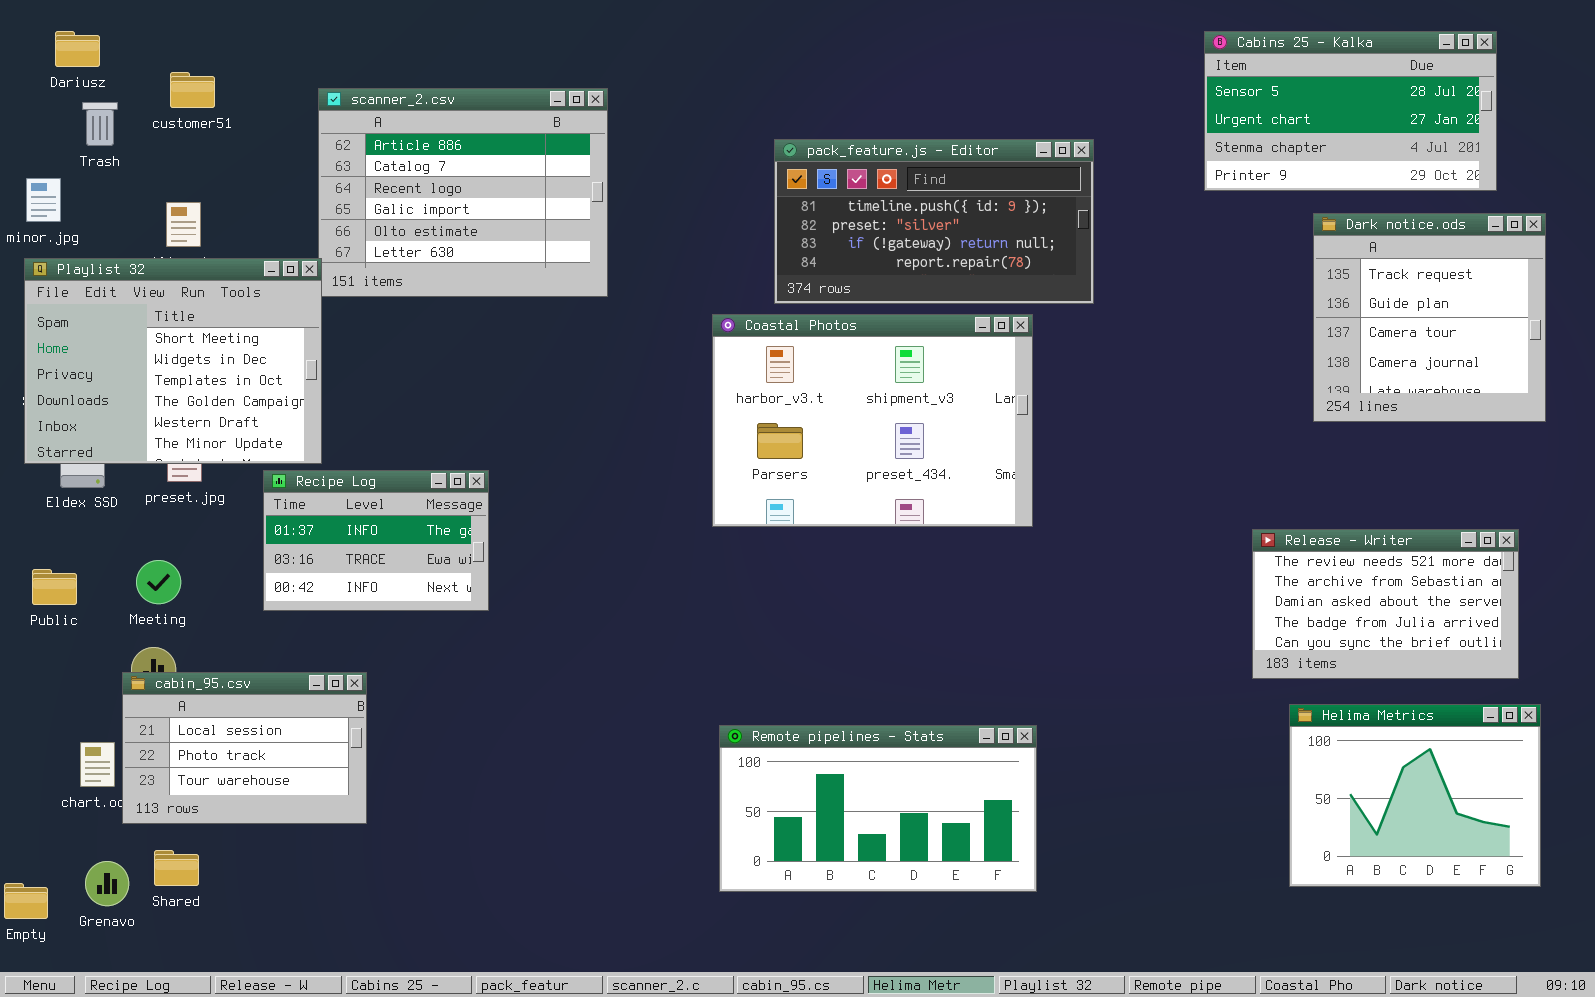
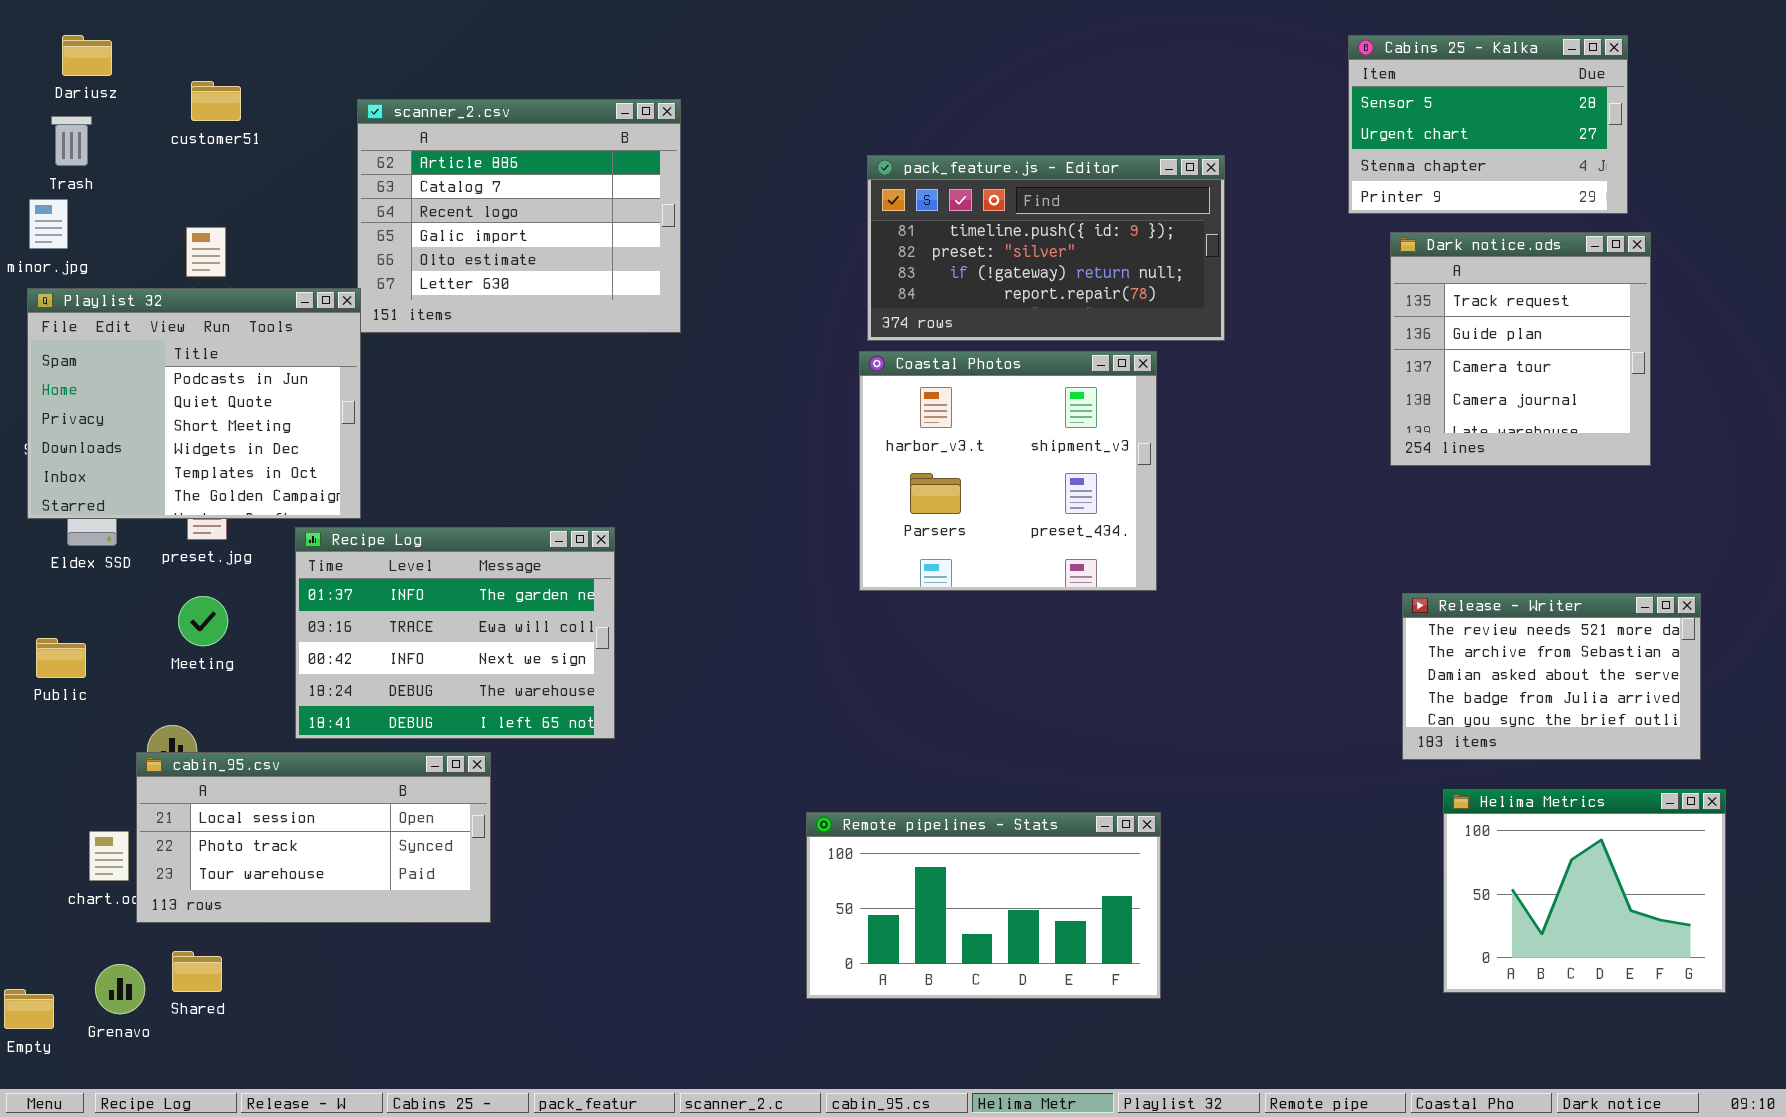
Cabins 25 - Kalka: [1204,31,1497,191] -> [1348,35,1628,214], resized
Trash: [82,102,118,146] -> [51,116,92,166], moved
Dark notice.ods: [1313,213,1546,422] -> [1390,232,1651,466], moved
Playlist 32: [24,258,322,464] -> [27,288,361,519], scrolled up 2 rows
Coastal Photos: [712,314,1033,527] -> [859,351,1157,591], resized
Recipe Log: [263,470,489,611] -> [295,527,615,739], resized
Meeting: [136,560,181,604] -> [178,596,228,646], moved
cabin_95.csv: [122,672,367,824] -> [136,752,491,923], resized

